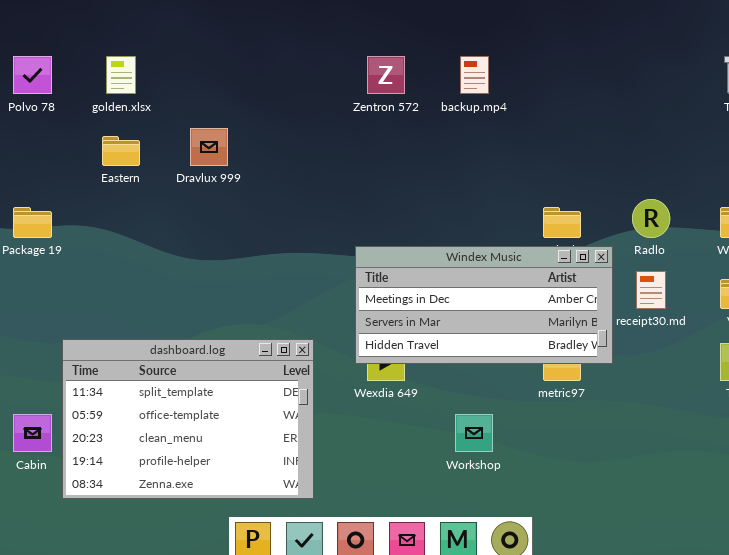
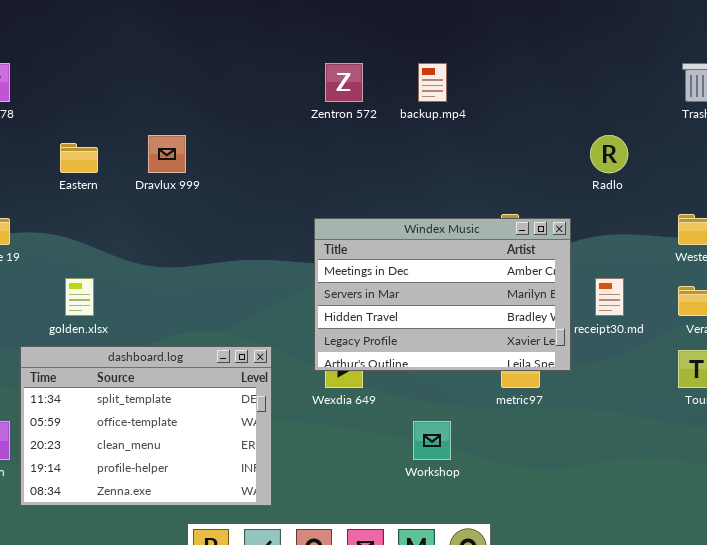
golden.xlsx: [106,56,136,94] -> [65,278,94,316], moved
Radlo: [632,199,670,238] -> [590,135,628,173], moved
Windex Music: [355,246,613,364] -> [314,218,571,371], resized

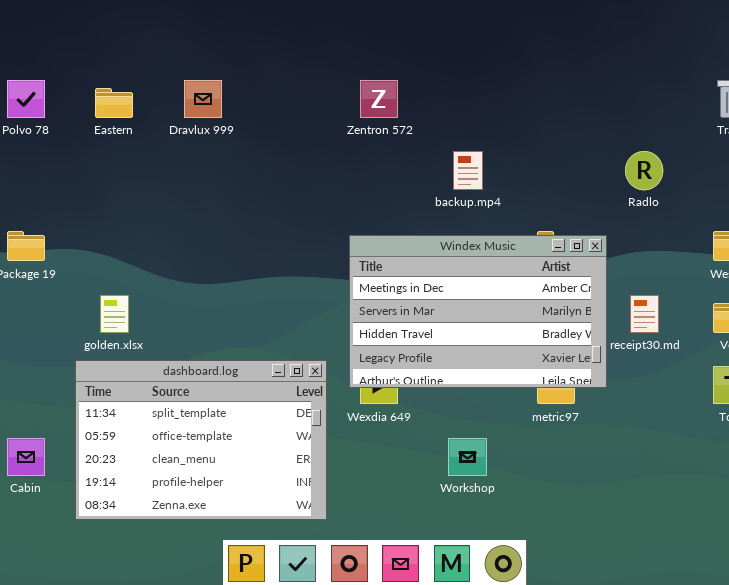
backup.mp4: [418,63,447,102] -> [453,151,483,190], moved
Dravlux 999: [148,135,186,173] -> [184,80,222,118], moved
Eastern: [60,143,98,173] -> [95,88,133,118], moved
dashboard.log: [20,346,272,506] -> [75,360,327,520], moved

